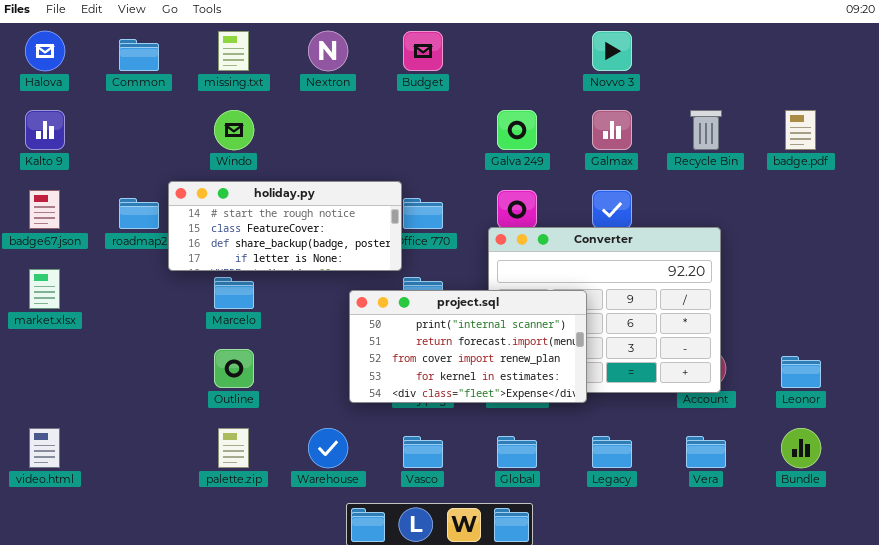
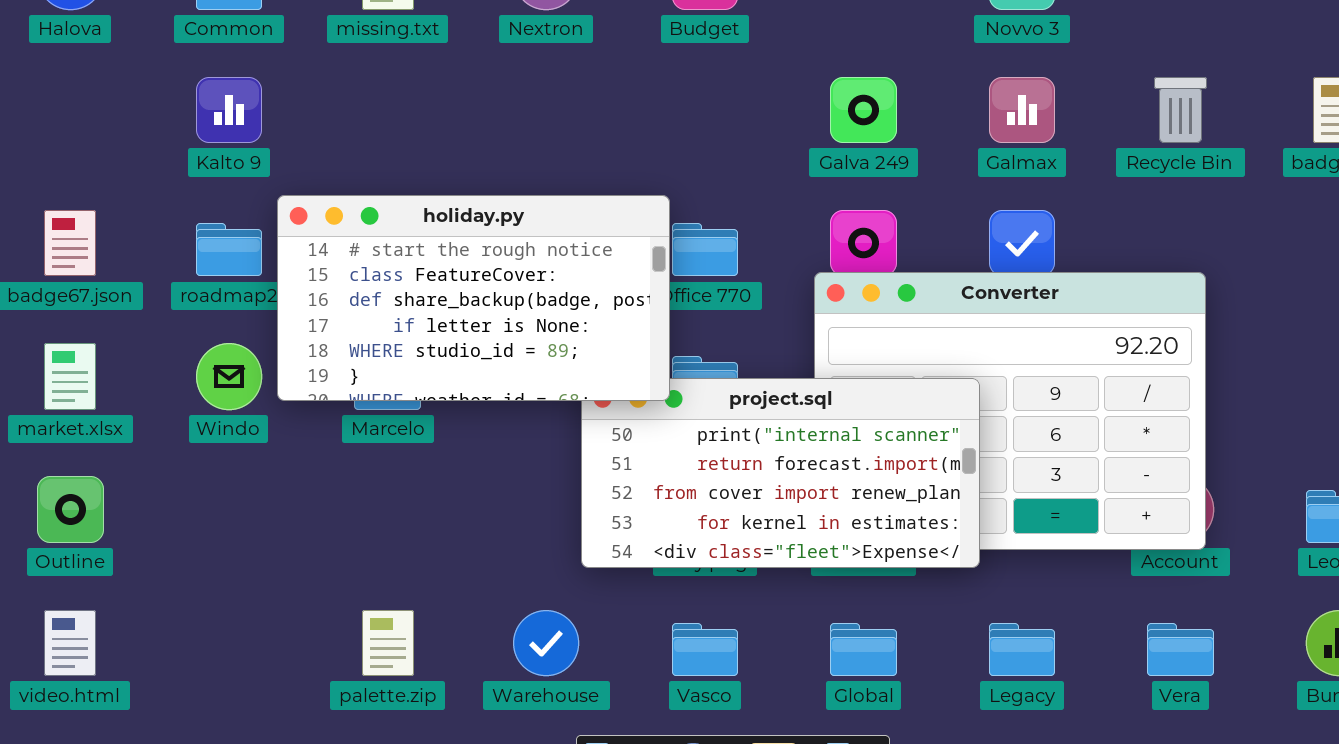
Kalto 9: [25,110,65,150] -> [196,77,262,143], moved
Windo: [214,110,254,150] -> [196,343,262,410], moved
holiday.py: [168,181,402,271] -> [277,195,670,401], resized
Outline: [214,349,254,388] -> [37,476,104,543], moved

